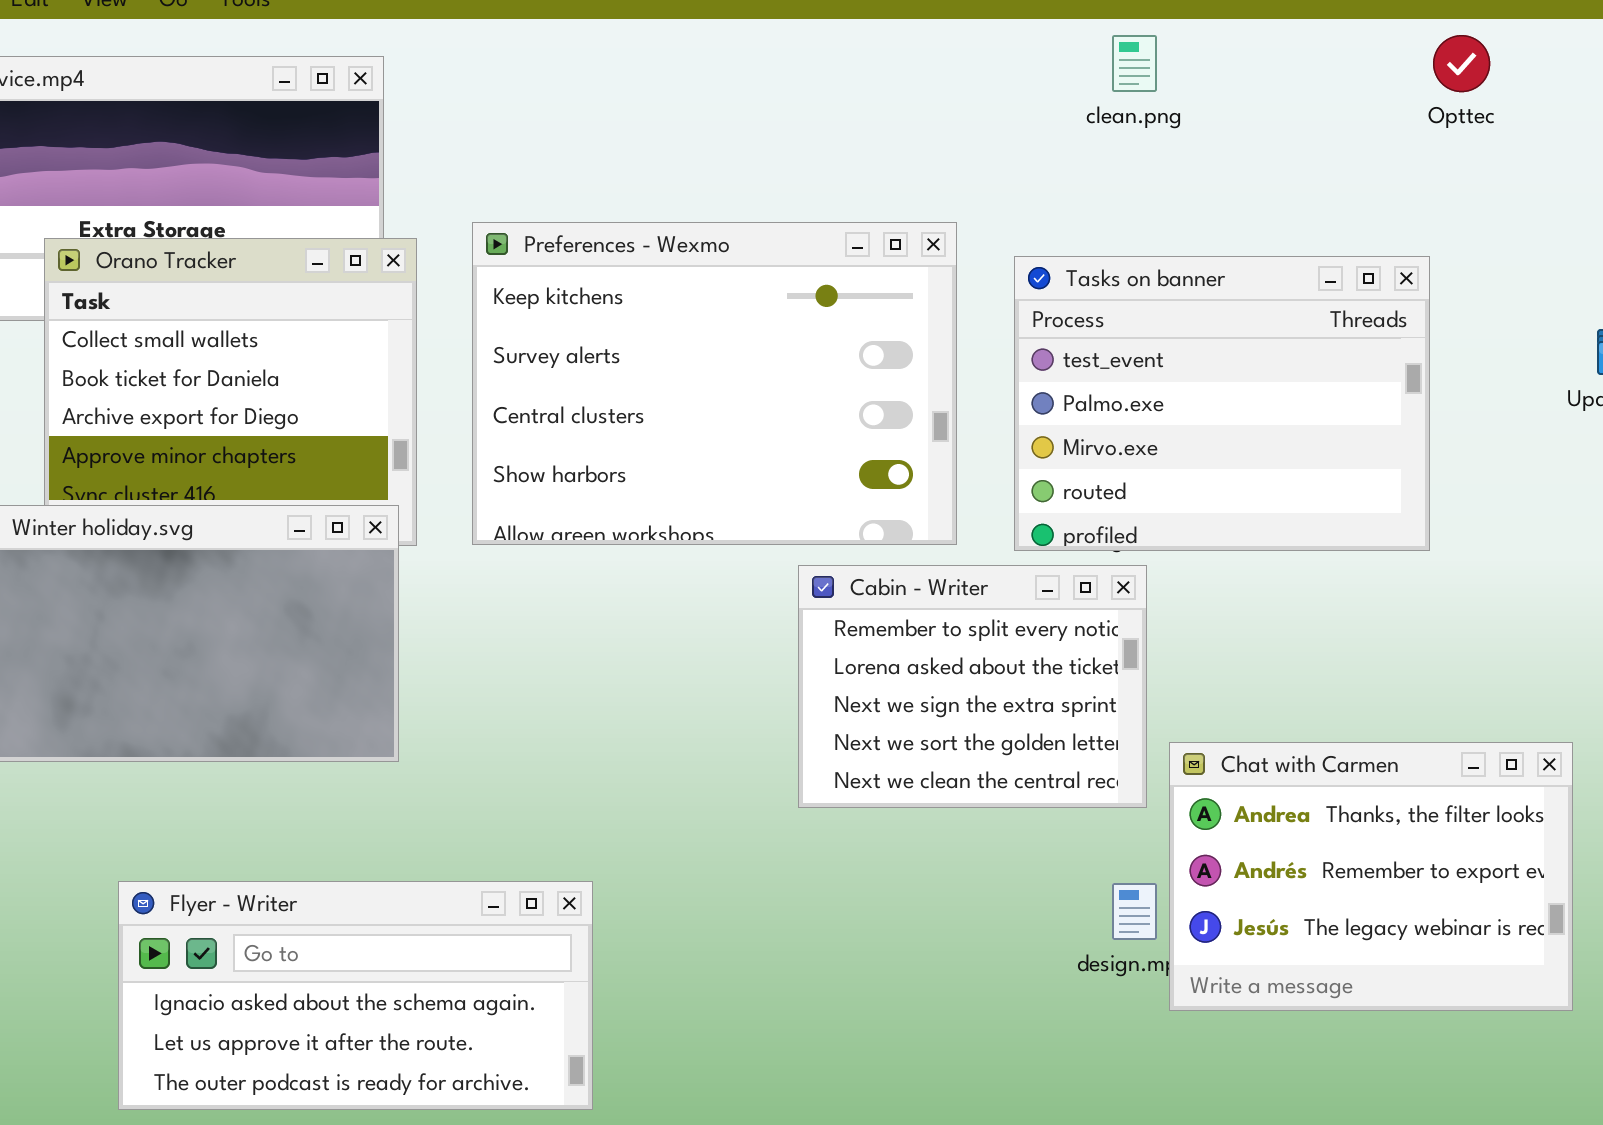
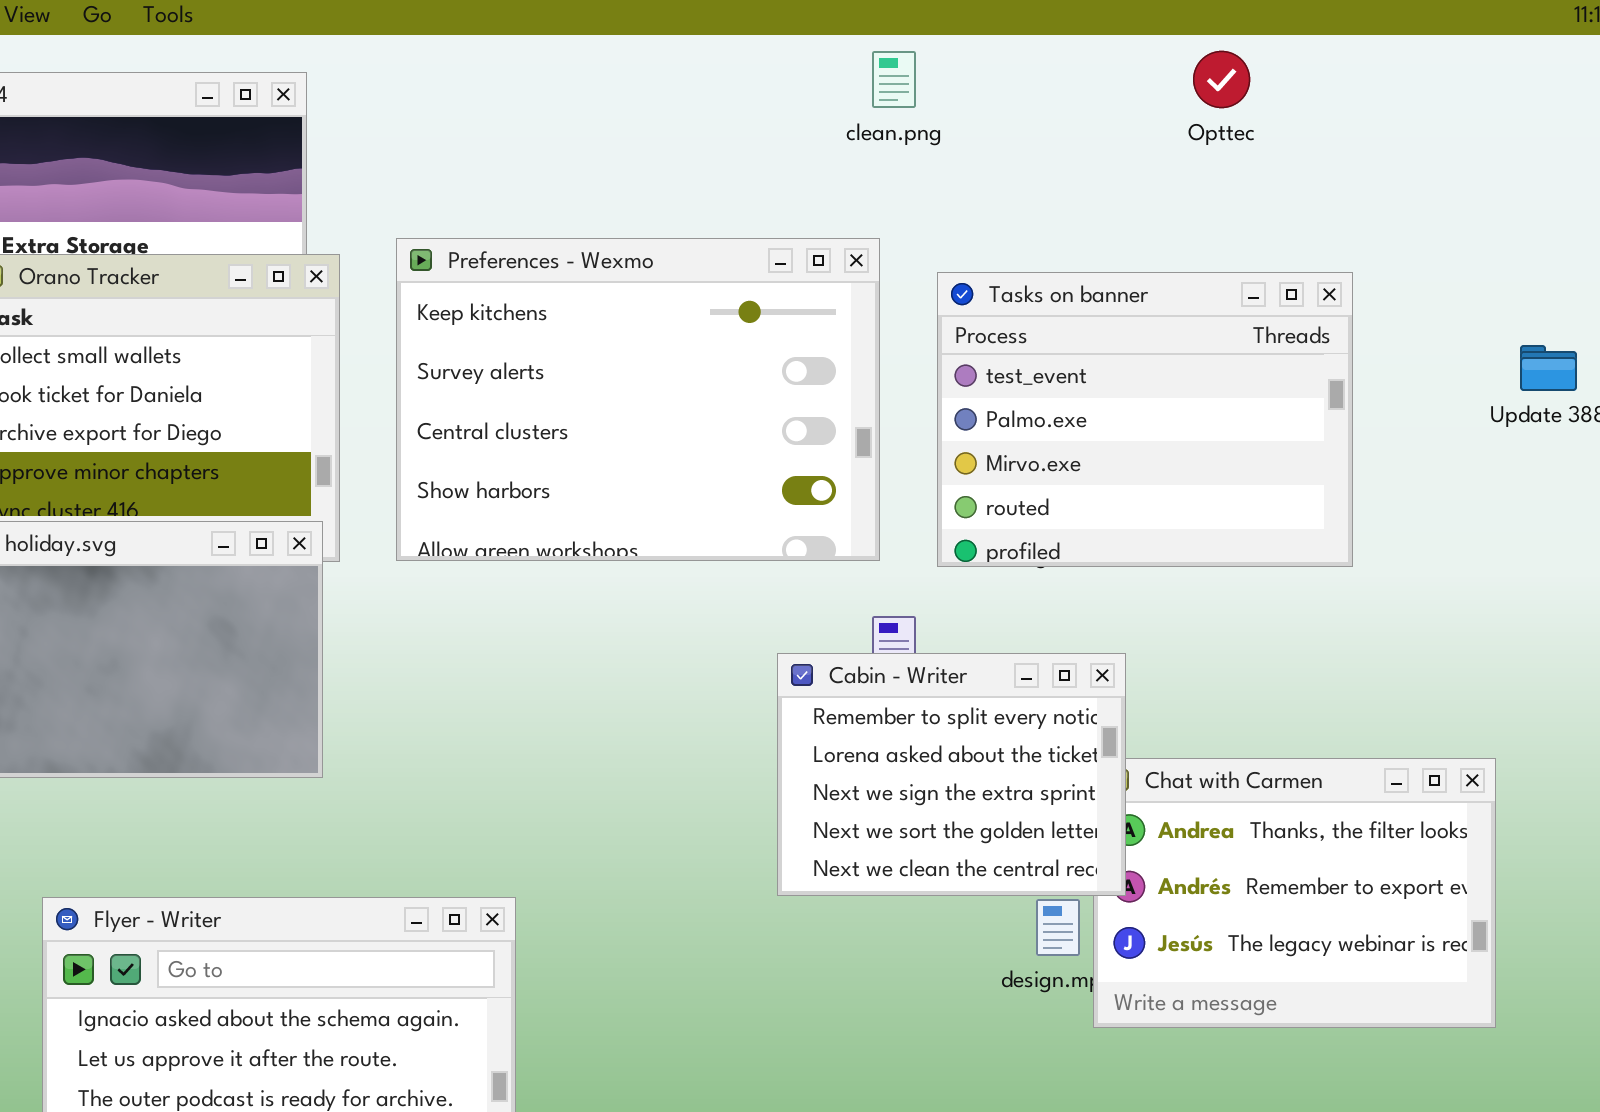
clean.png: [1112,35,1157,92] -> [872,51,916,108], moved
Opttec: [1433,35,1490,92] -> [1193,51,1250,108], moved
Cabin - Writer: [798,565,1147,808] -> [777,653,1126,896], moved

